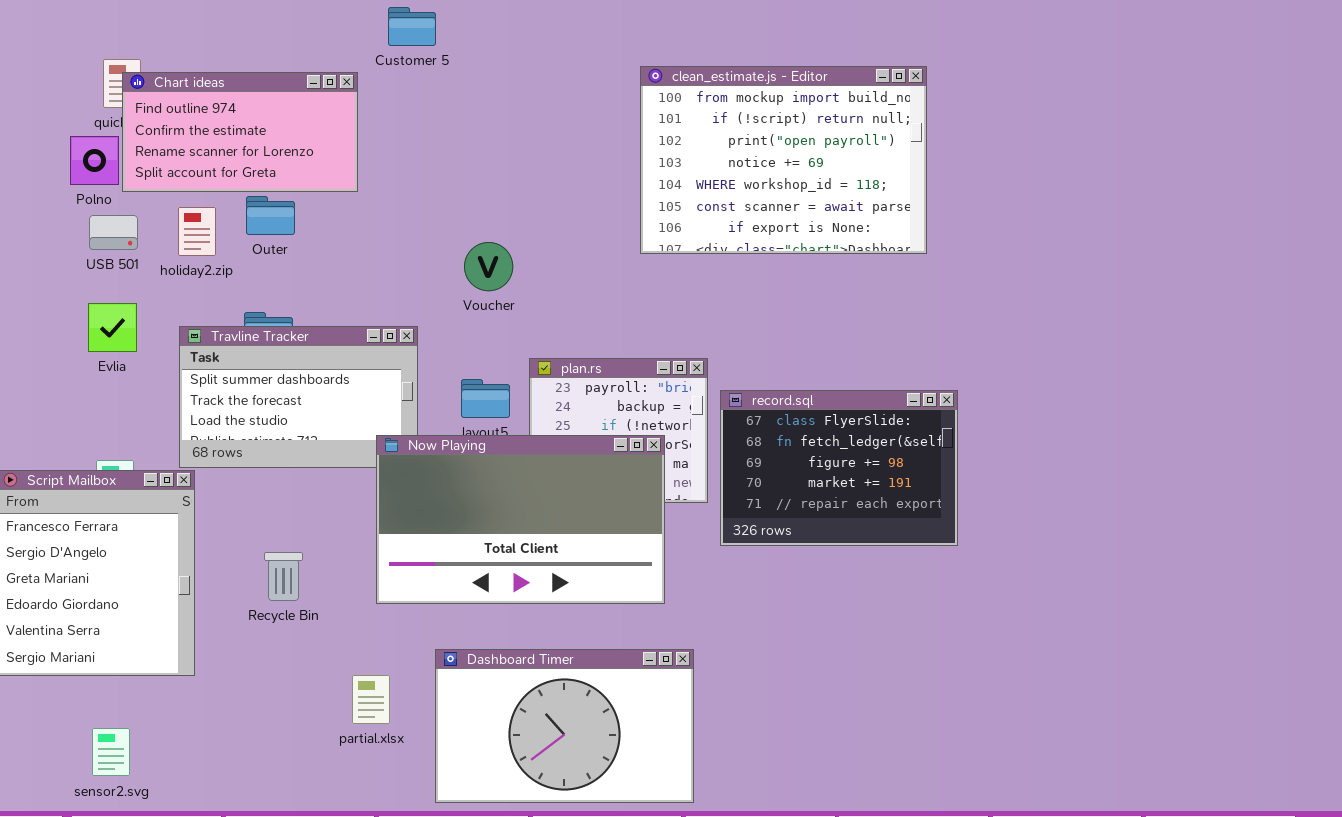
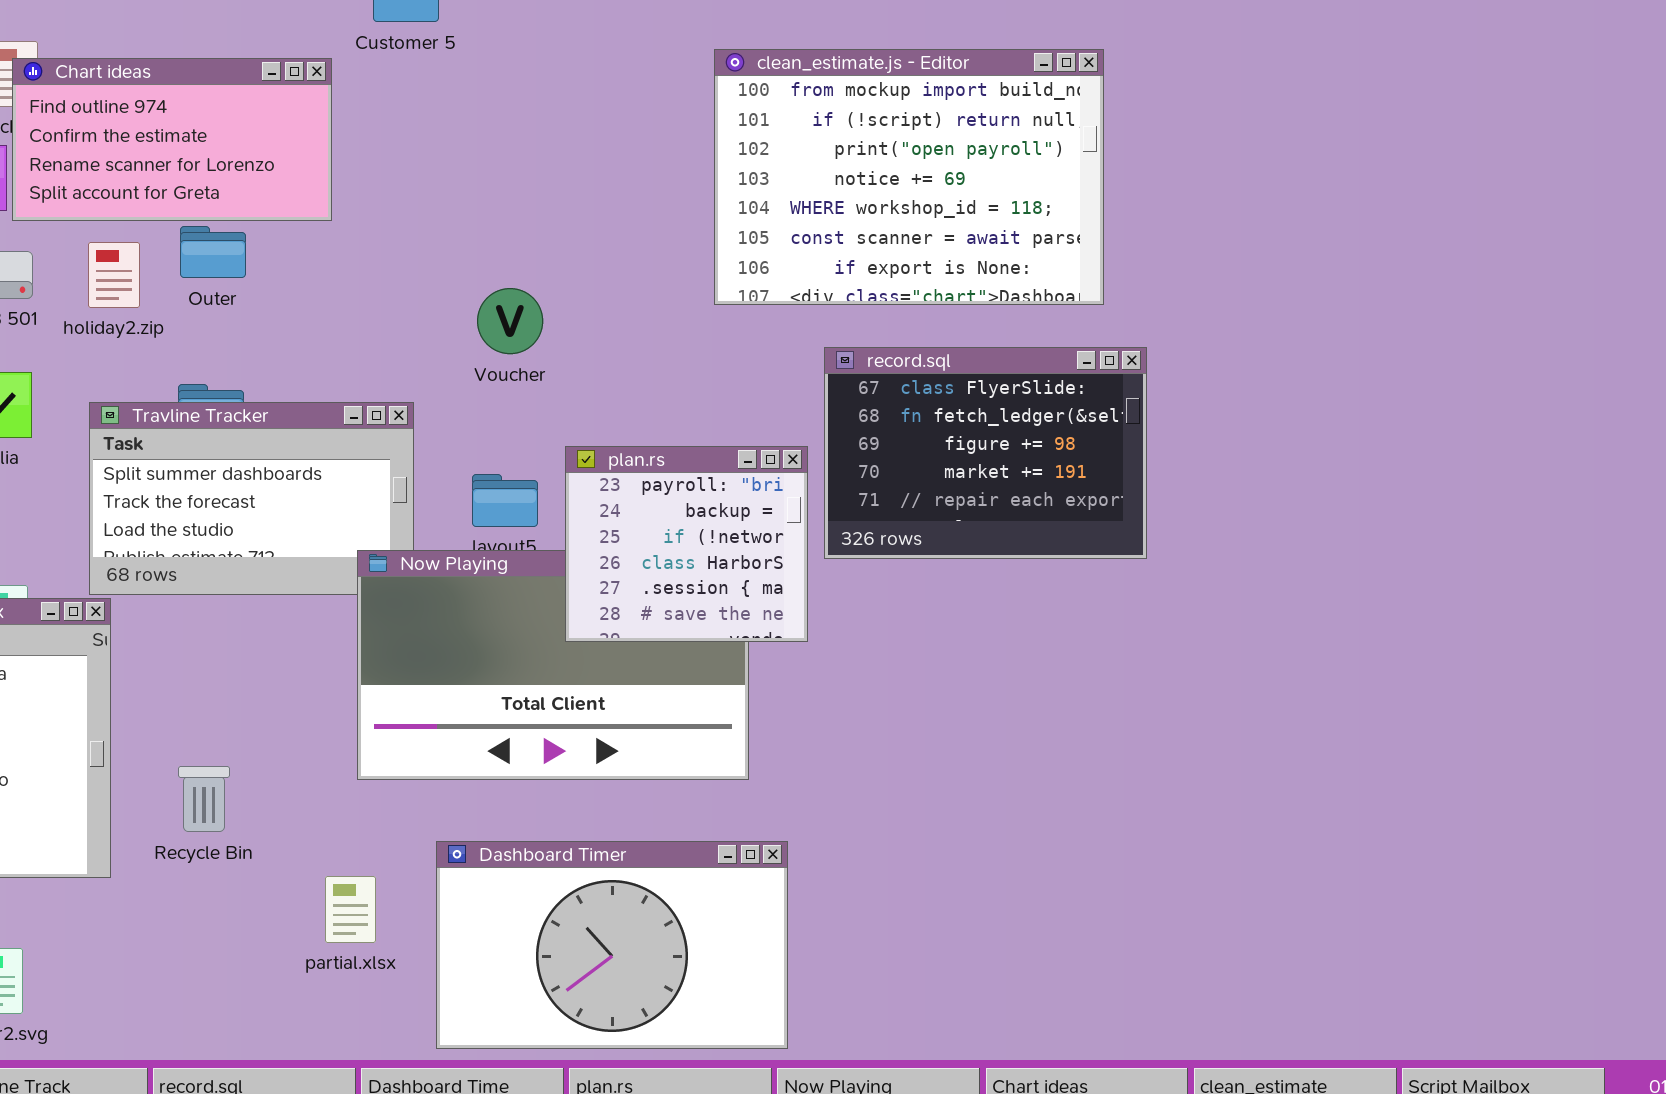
plan.rs: [529,358,708,503] -> [565,446,808,642], raised
record.sql: [720,390,958,546] -> [824,347,1147,559], moved
Recycle Bin: [264,552,303,601] -> [178,766,230,832], moved

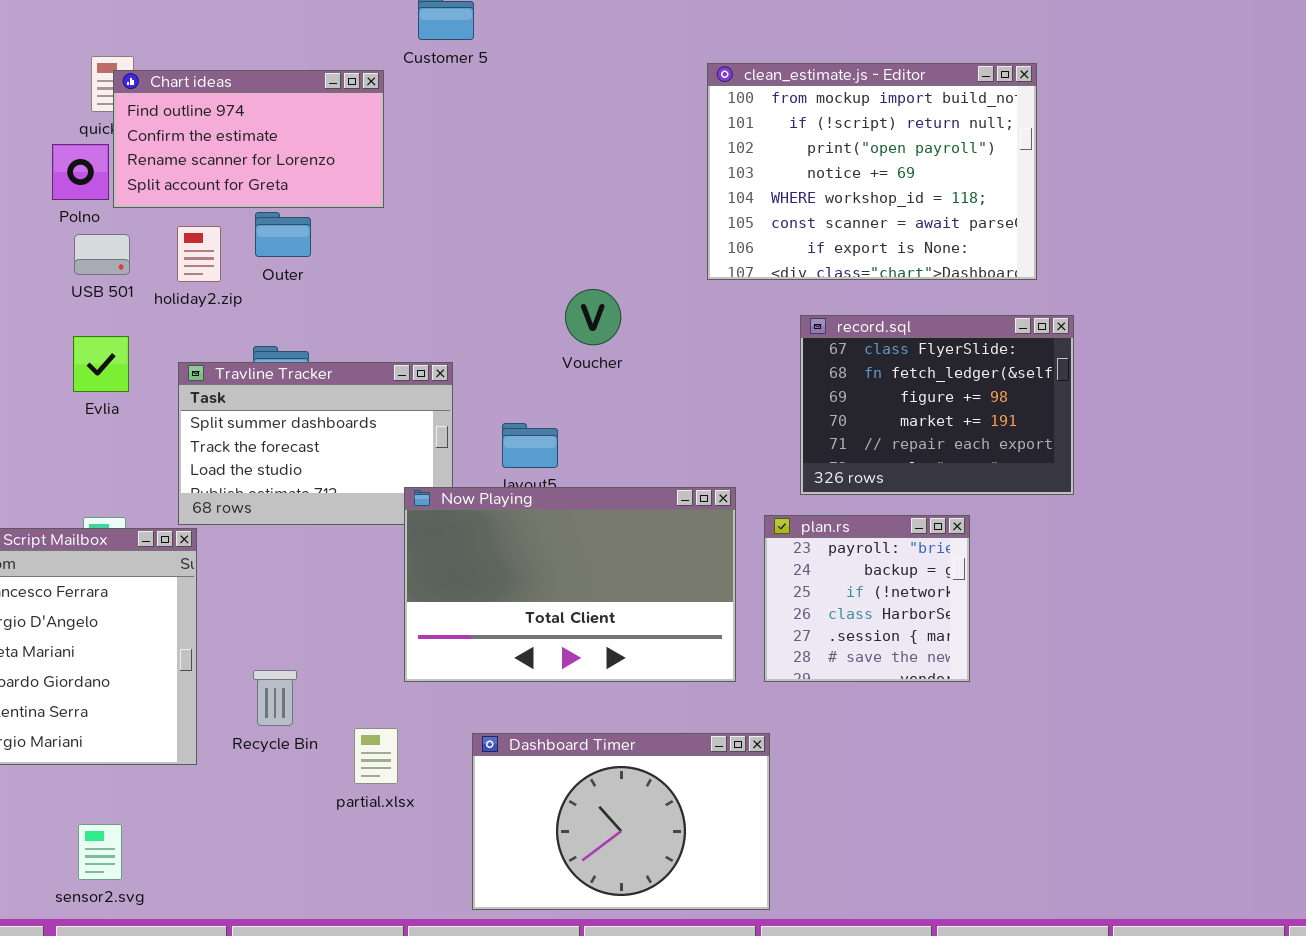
Voucher: [477,288,543,354] -> [565,289,621,345], moved
plan.rs: [565,446,808,642] -> [764,515,970,682], moved
partial.xlsx: [325,876,376,943] -> [354,728,398,784], moved

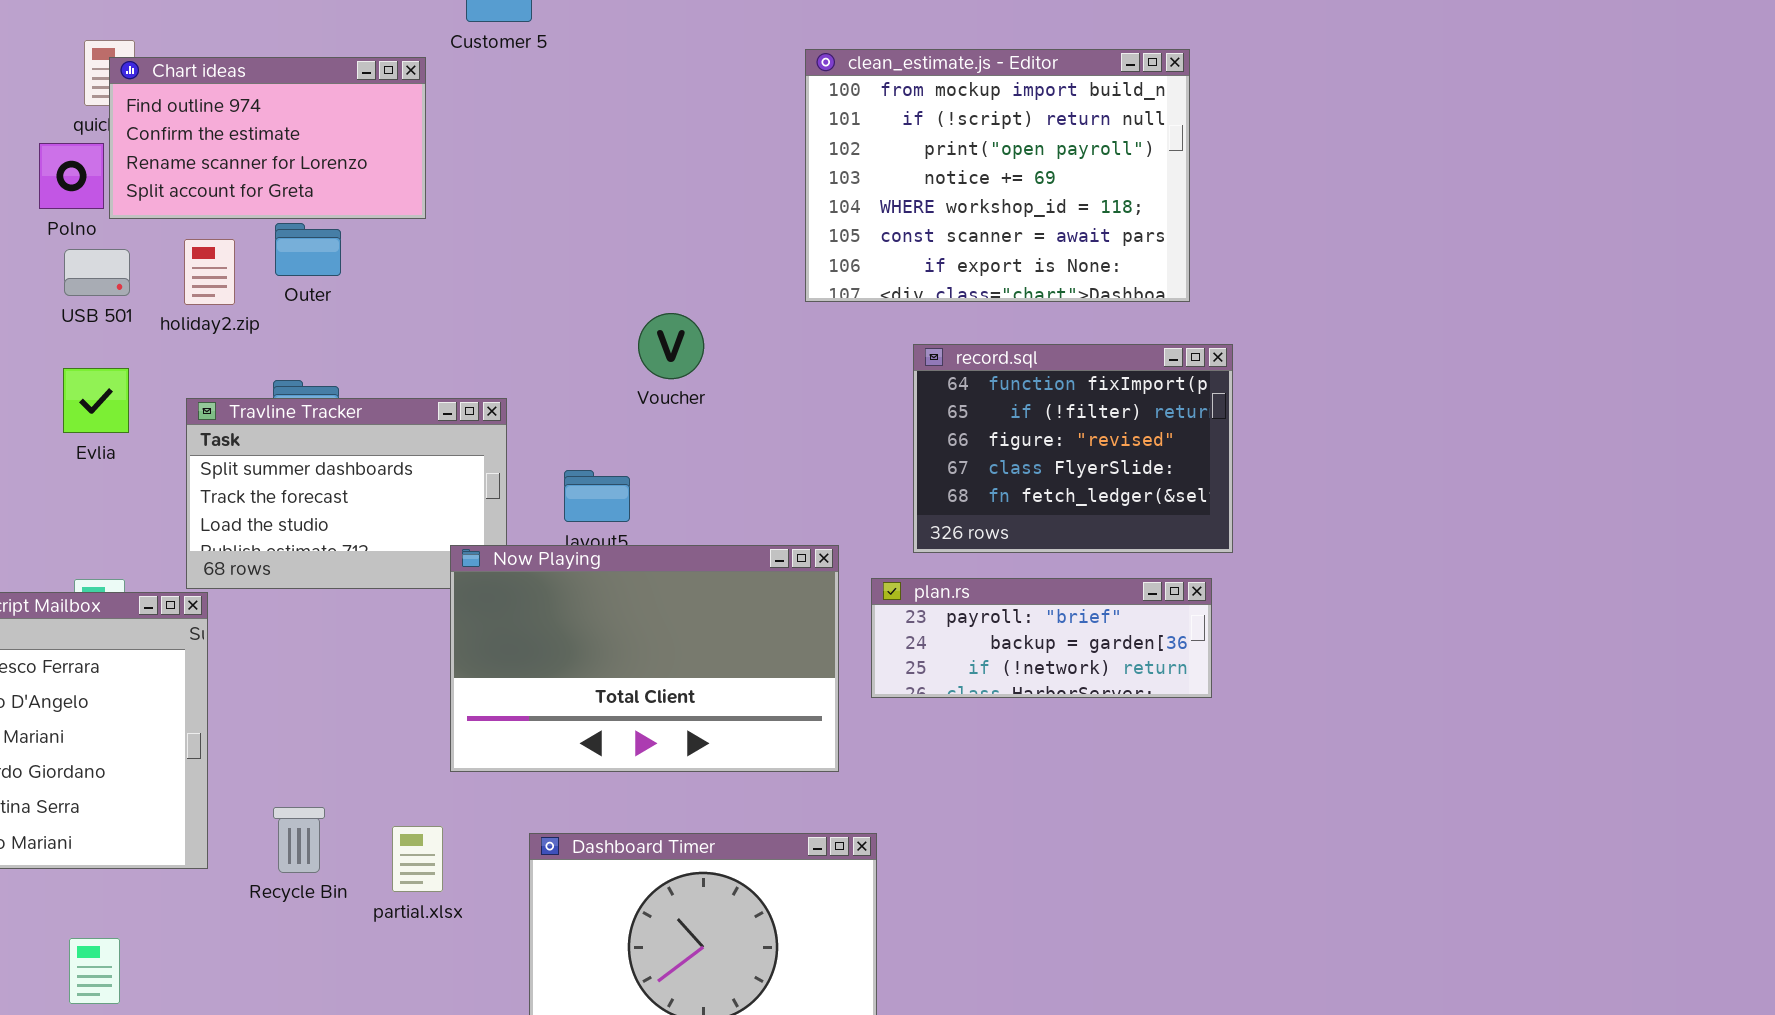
record.sql: [800,315,1074,495] -> [913,344,1233,553], scrolled up 3 rows
plan.rs: [764,515,970,682] -> [871,578,1212,698], resized
Recycle Bin: [253,670,297,726] -> [273,807,325,873], moved

